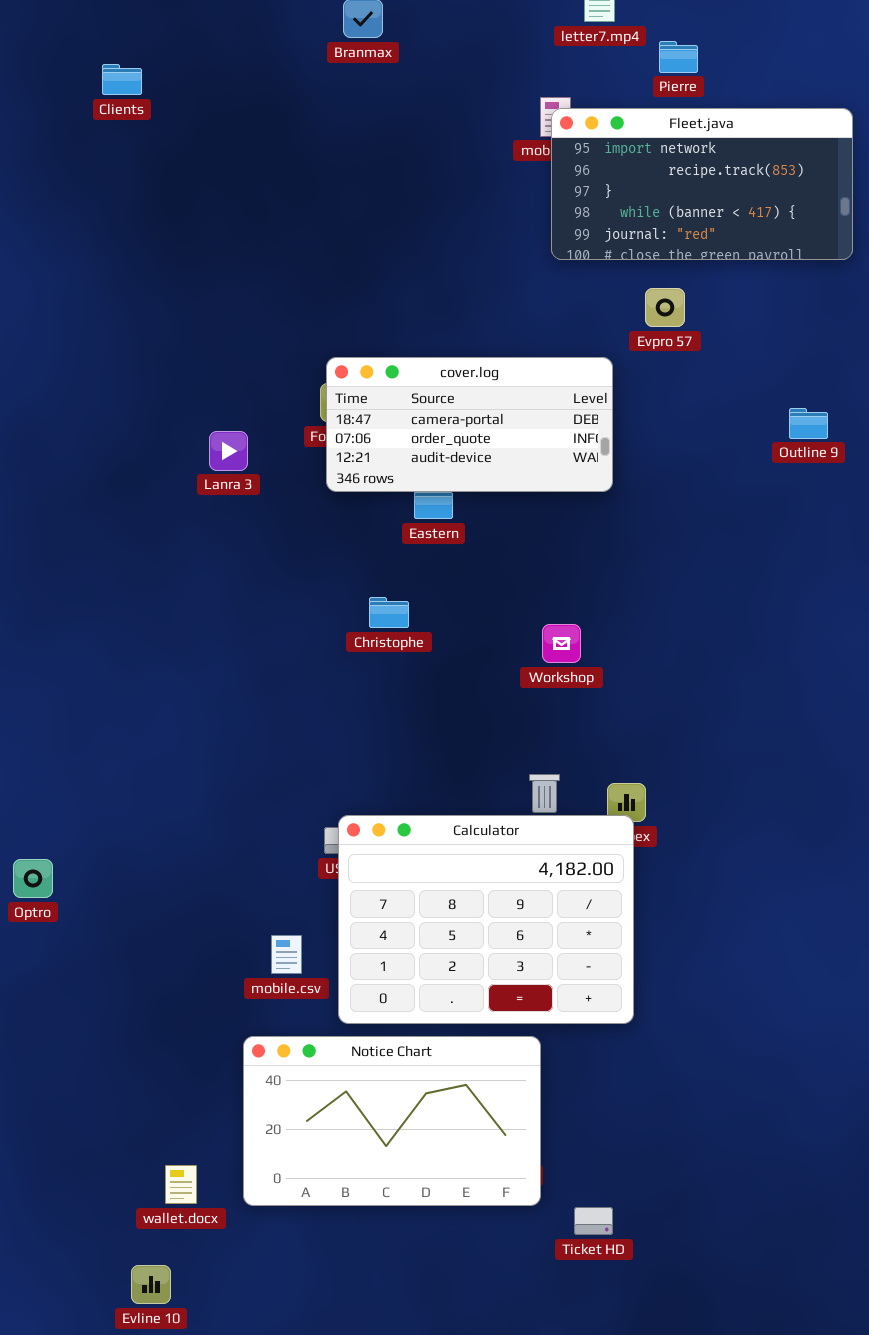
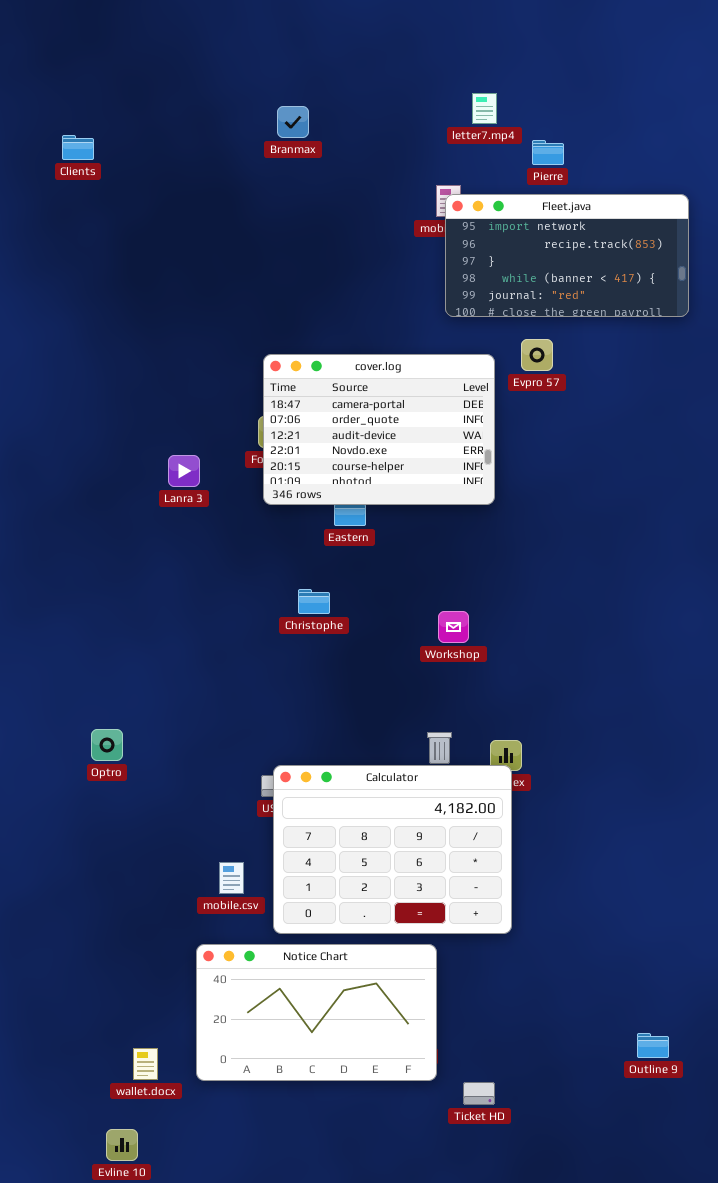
Clients: [102,64,142,95] -> [62,135,94,160], moved
cover.log: [326,357,613,492] -> [263,354,495,505], resized
Outline 9: [789,408,828,439] -> [637,1033,669,1058], moved
Optro: [13,859,53,898] -> [91,729,123,761], moved

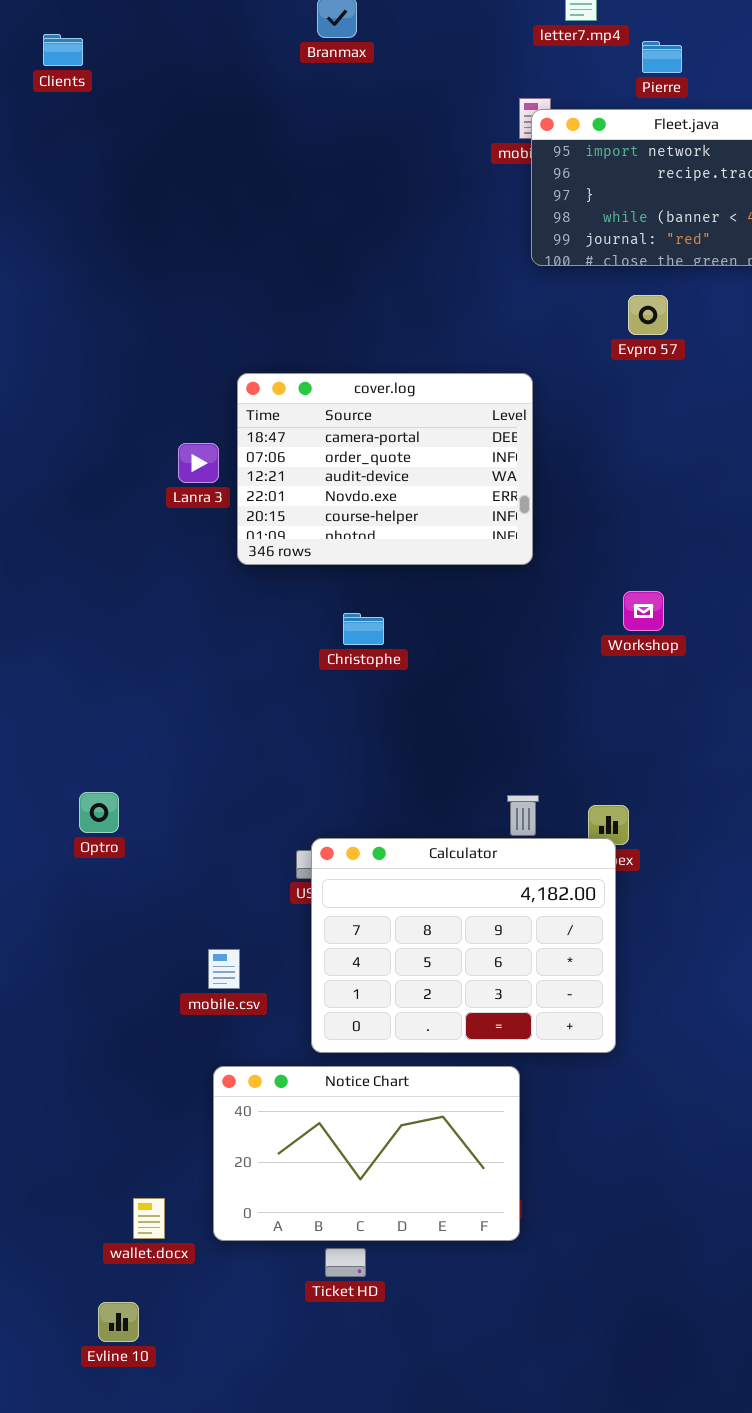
cover.log: [263,354,495,505] -> [237,373,533,565], moved
Workshop: [438,611,469,643] -> [623,591,664,631], moved
mobile.csv: [219,862,244,894] -> [208,949,240,989], moved
Ticket HD: [463,1082,495,1105] -> [325,1248,366,1277], moved

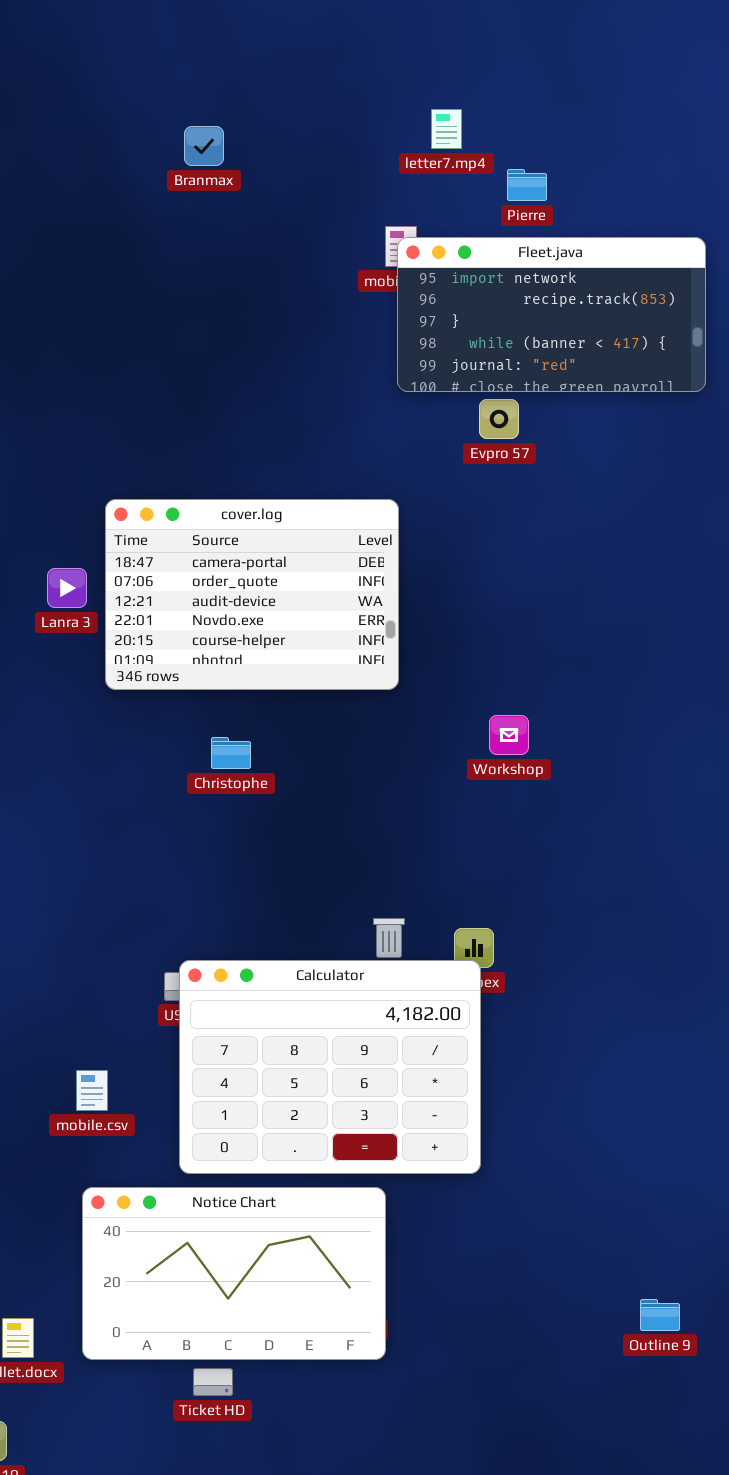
Evpro 57: [628,295,668,335] -> [479,399,519,439], moved

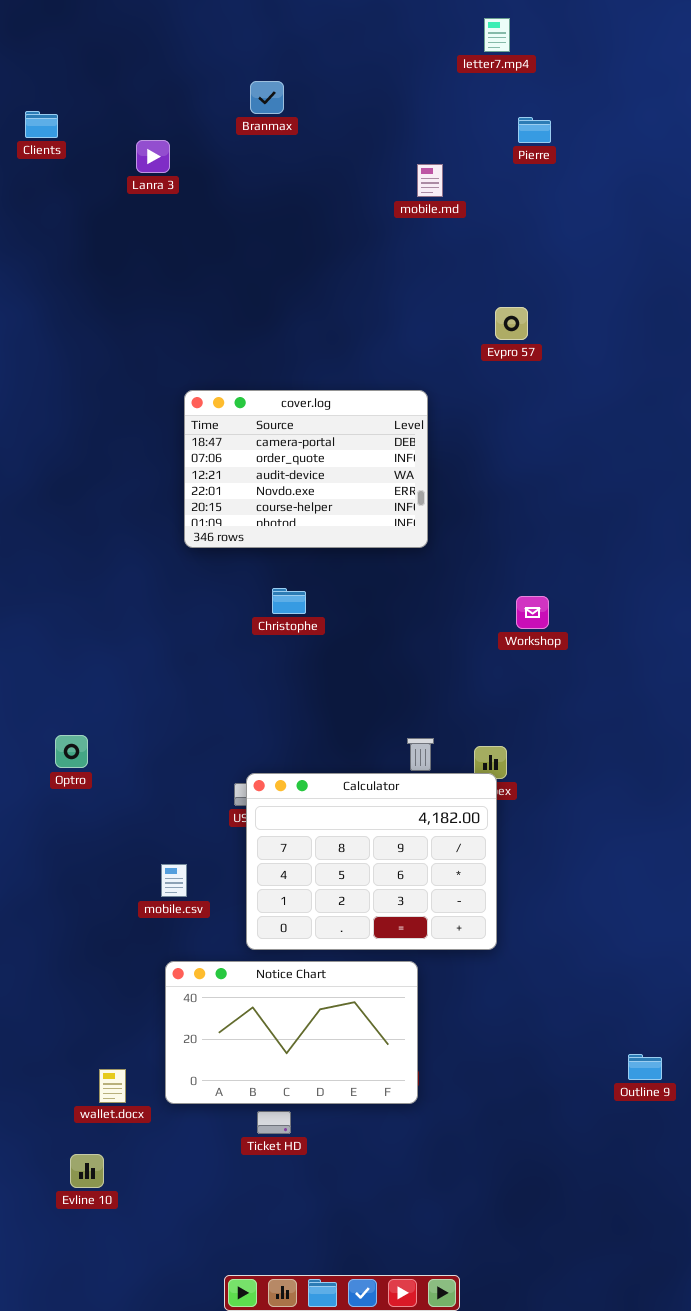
letter7.mp4: [431,109,462,149] -> [484,18,510,52], moved
Fleet.java: [397,237,706,392] -> none, closed
Lanra 3: [47,568,87,608] -> [136,140,170,173], moved
Workshop: [489,715,529,755] -> [516,596,549,629], moved

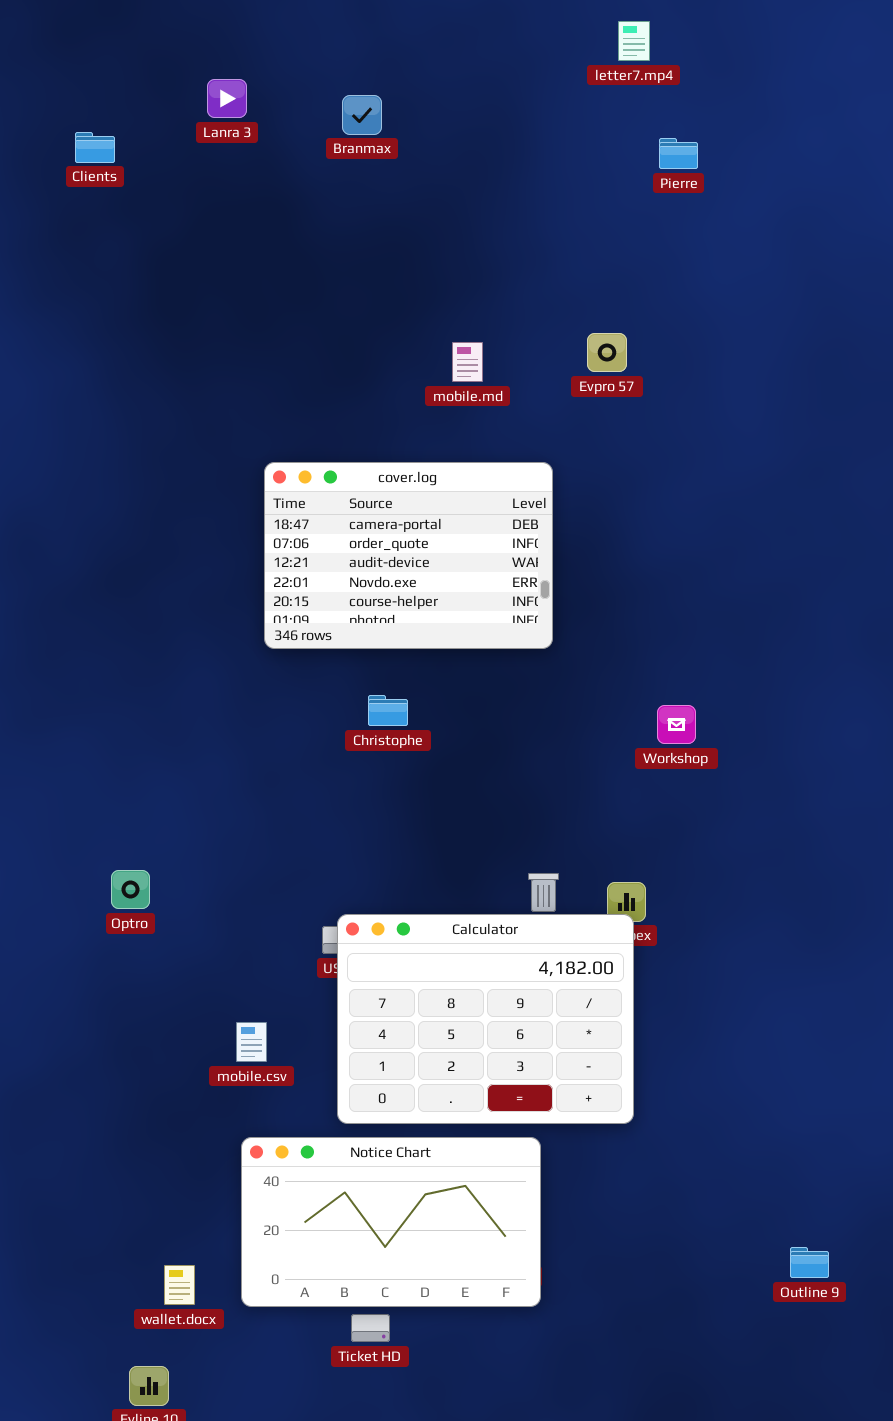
Lanra 3: [136,140,170,173] -> [207,79,247,118], moved
mobile.md: [417,164,443,197] -> [452,342,483,382], moved
Evpro 57: [495,307,528,340] -> [587,333,627,372], moved

